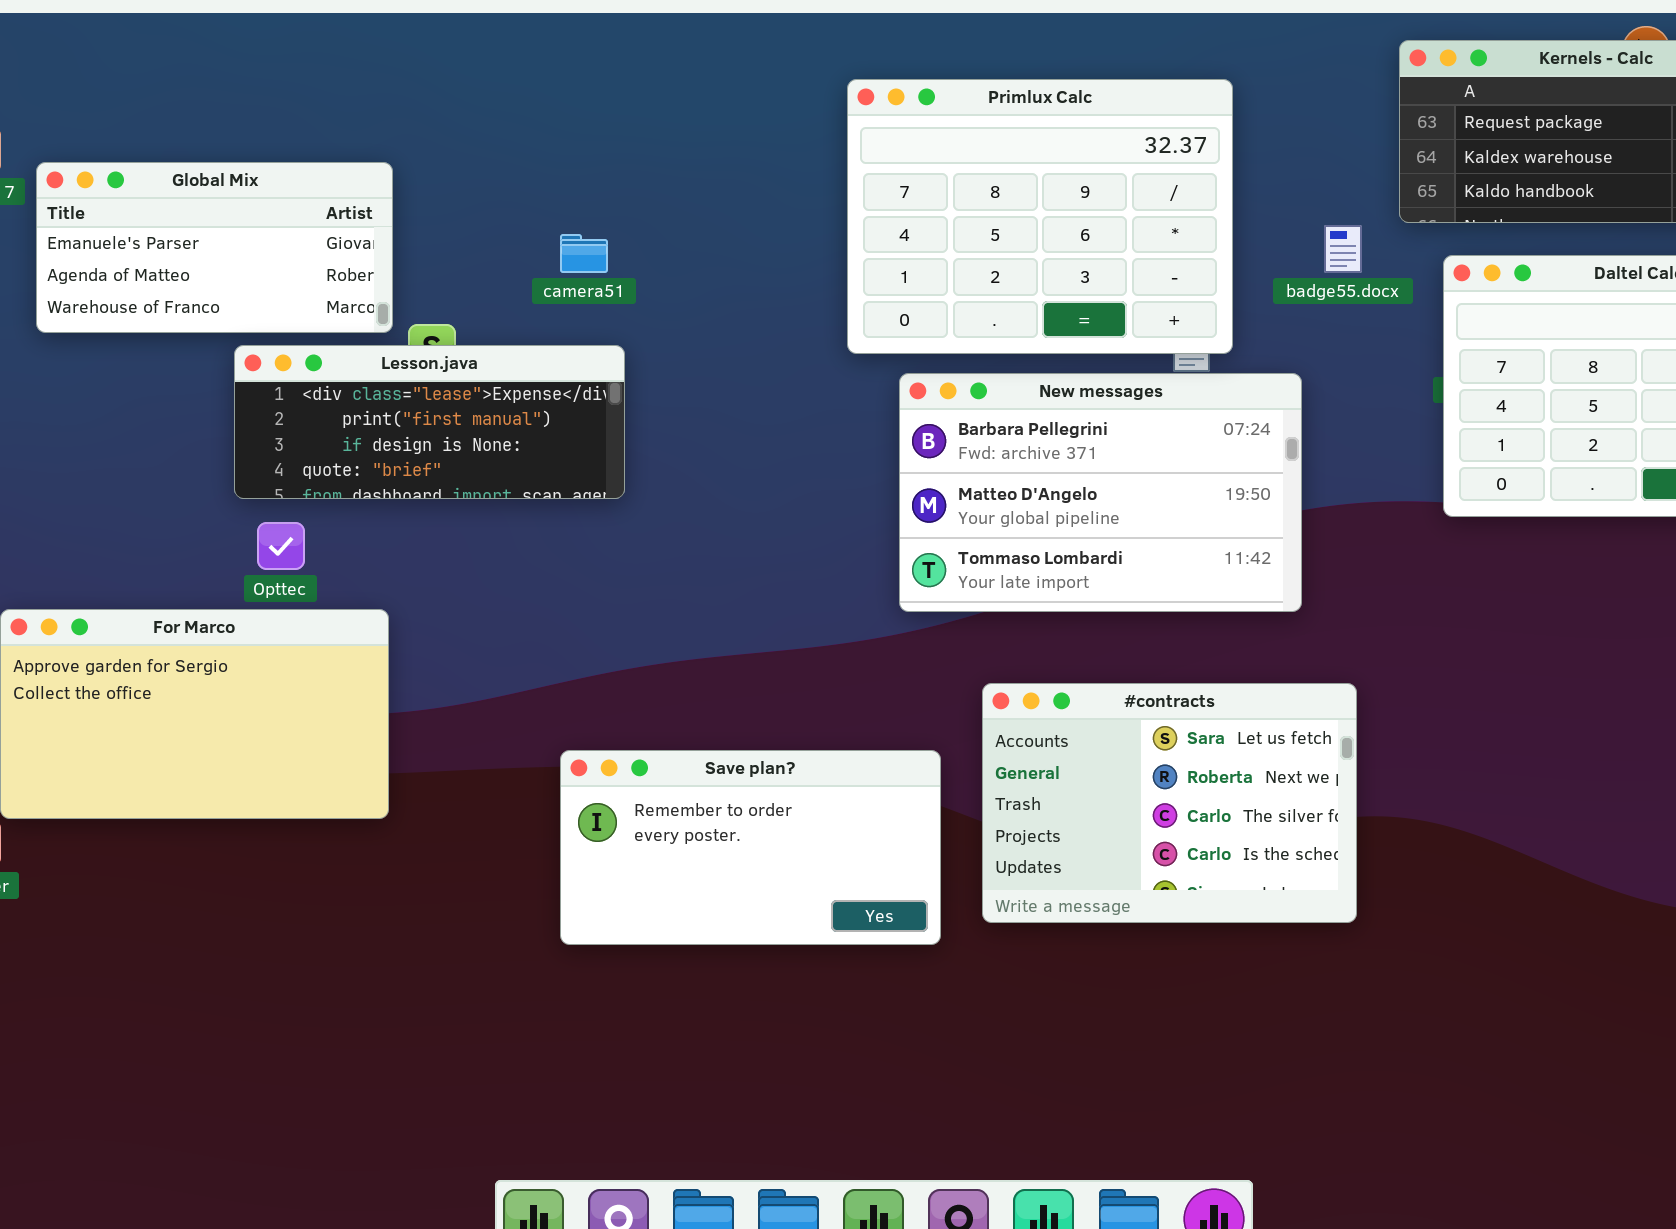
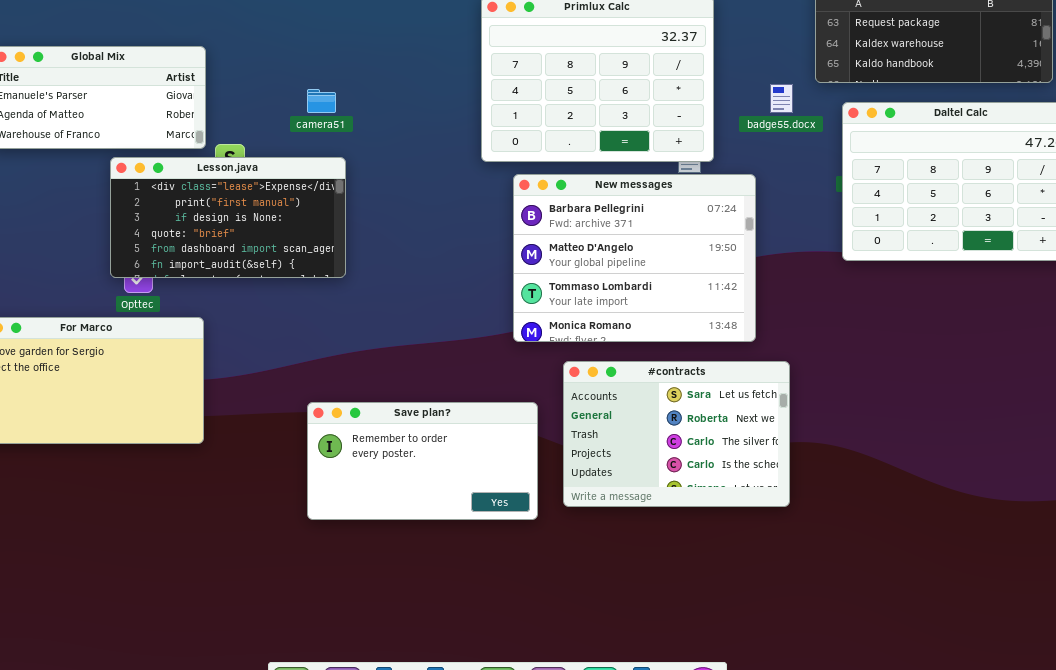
Lesson.java: [234,345,625,499] -> [110,157,346,278], resized
New messages: [899,373,1302,612] -> [513,174,756,342], resized

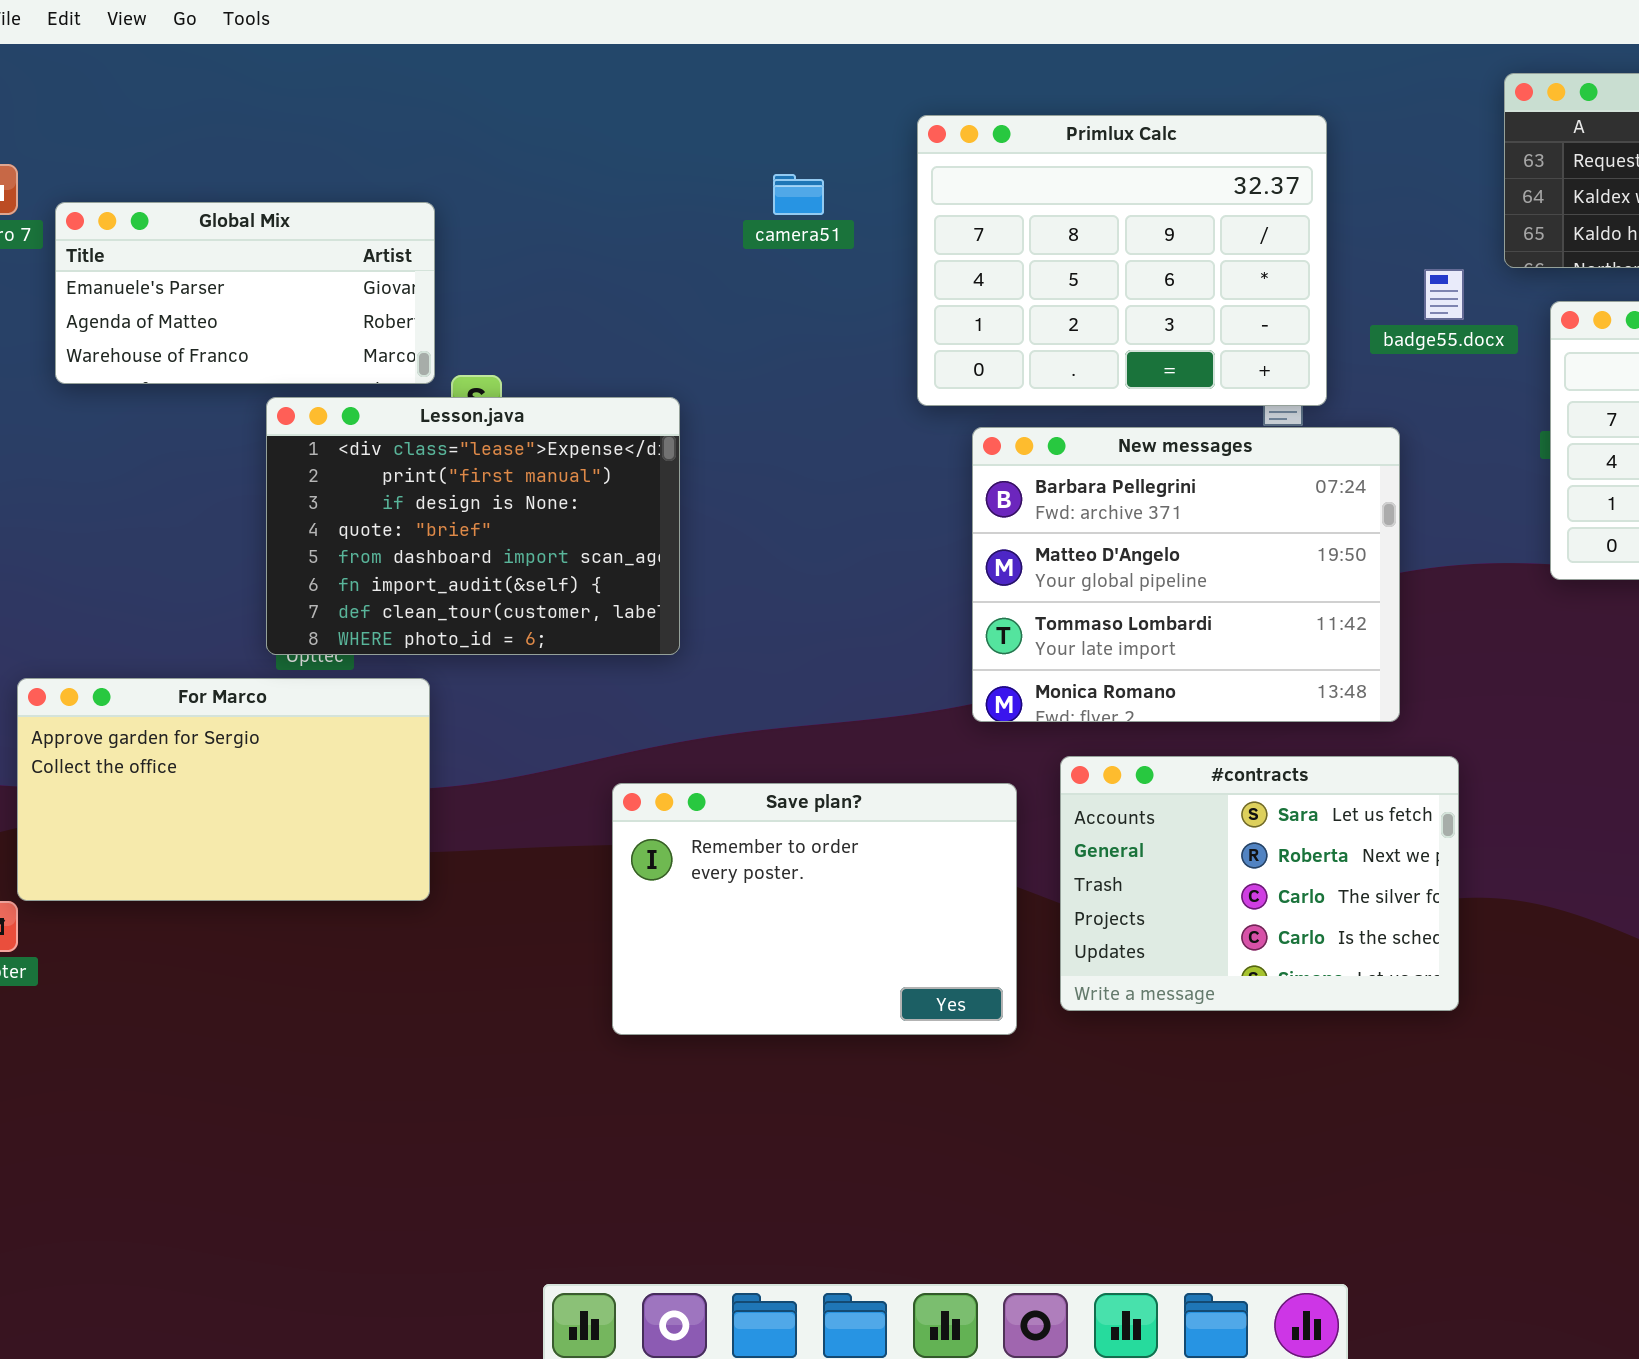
camera51: [307,89,336,113] -> [773,174,824,215], moved
Lesson.java: [110,157,346,278] -> [266,397,680,655], resized
Save plan?: [307,402,538,520] -> [612,783,1017,1035], resized

